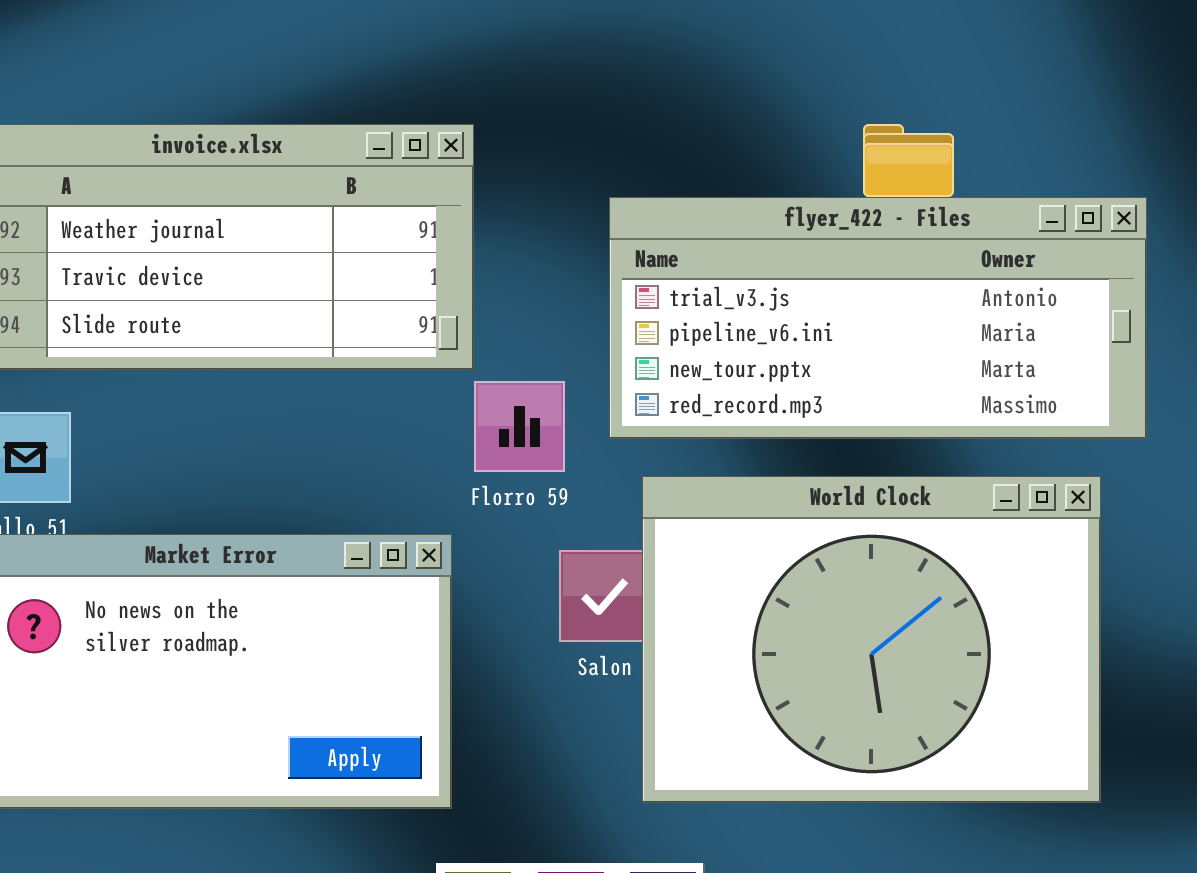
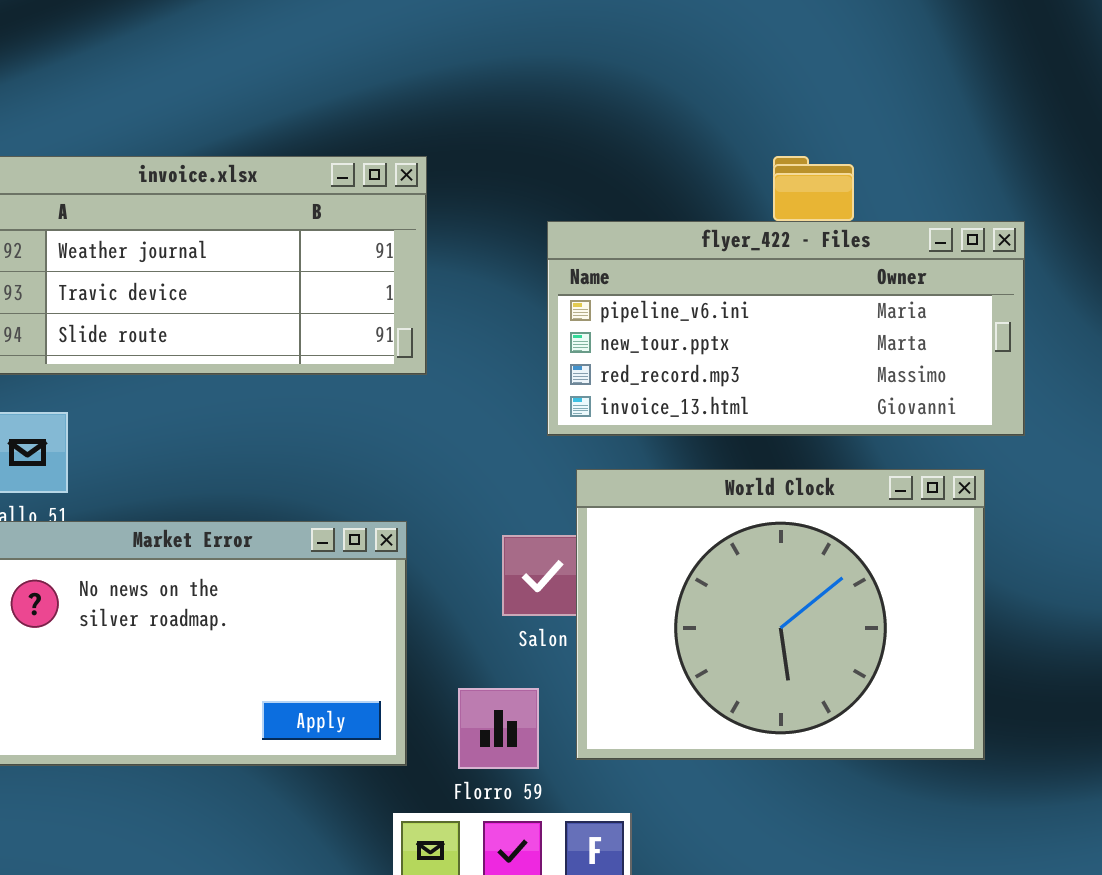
flyer_422 - Files: [609,197,1147,439] -> [547,221,1025,436], scrolled down 1 row
Florro 59: [474,381,565,472] -> [458,688,539,769], moved

